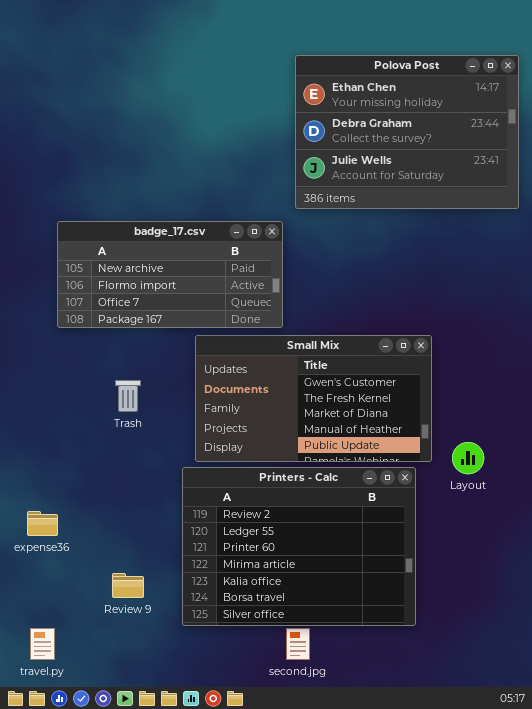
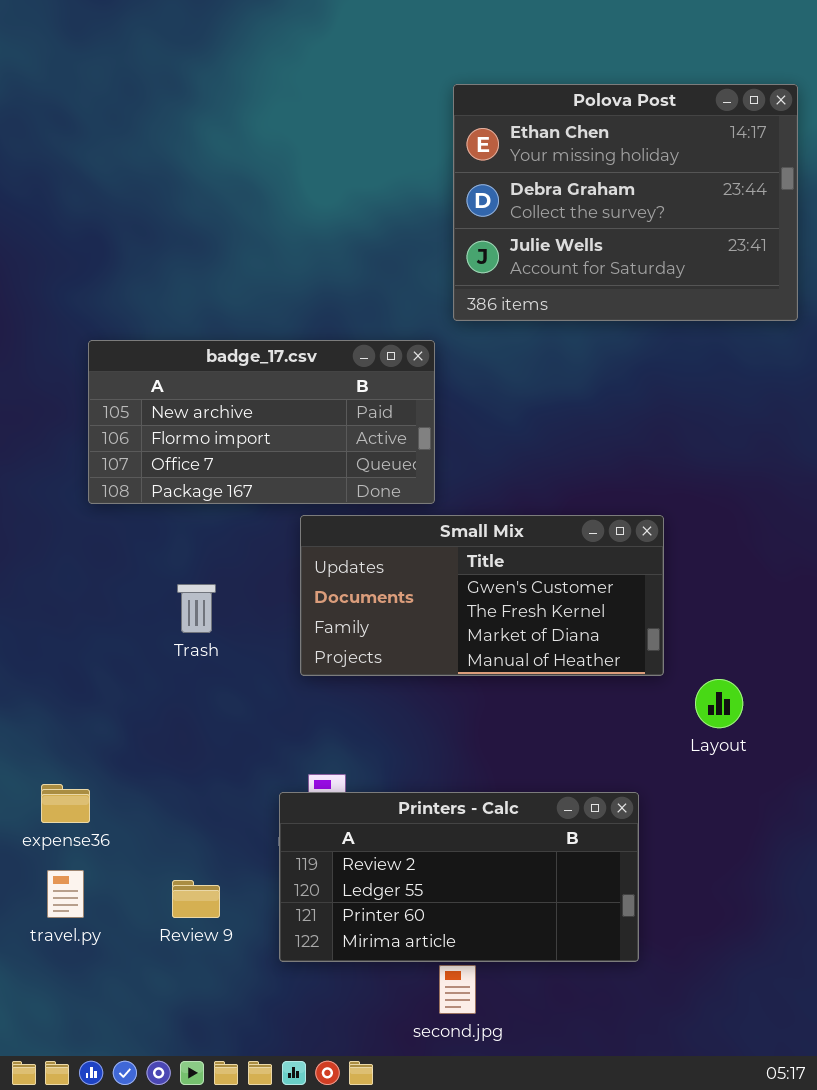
Small Mix: [195,335,432,462] -> [300,515,664,676], resized
Printers - Calc: [182,467,416,626] -> [279,792,639,962], resized
travel.py: [30,628,55,660] -> [47,870,84,918], moved

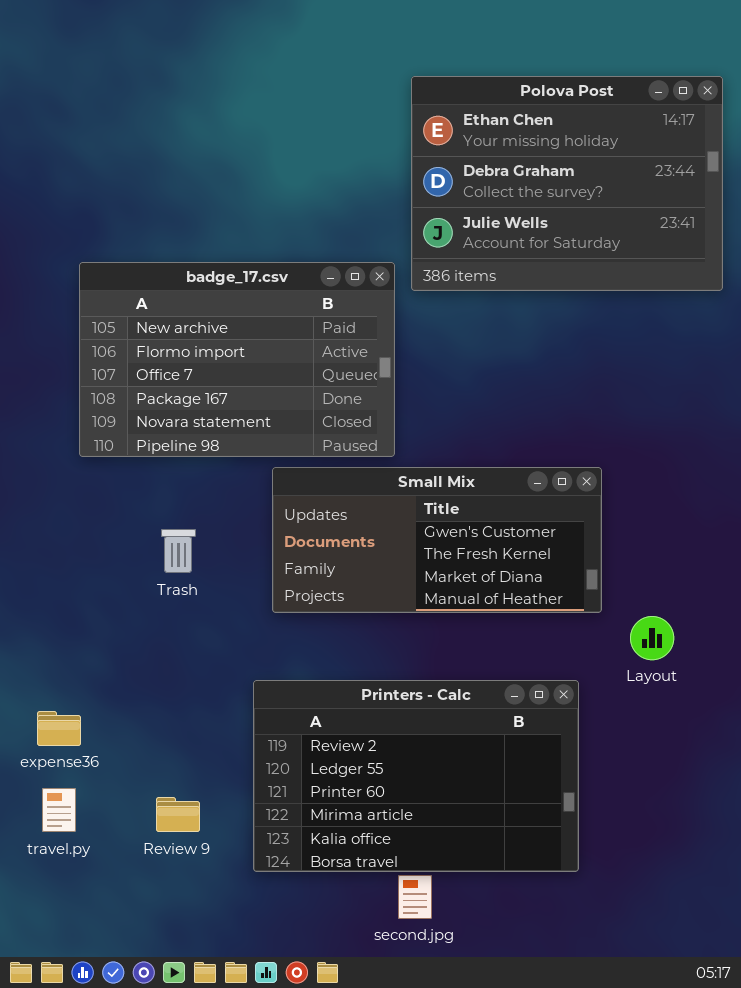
badge_17.csv: [88,340,435,504] -> [79,262,395,457], resized
Printers - Calc: [279,792,639,962] -> [253,680,579,872], resized

